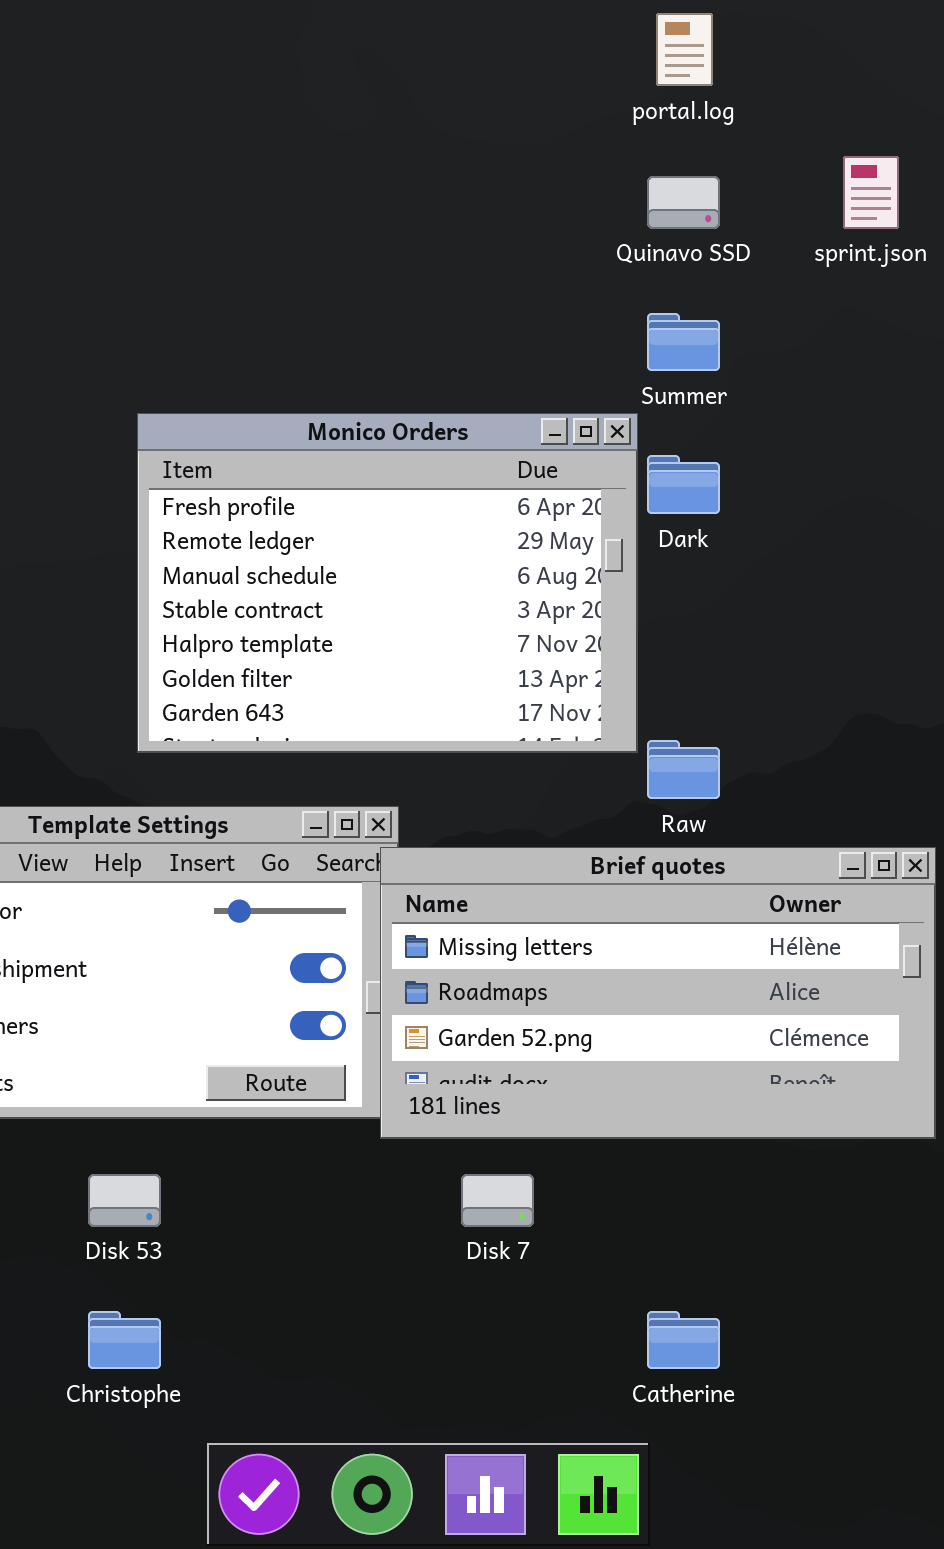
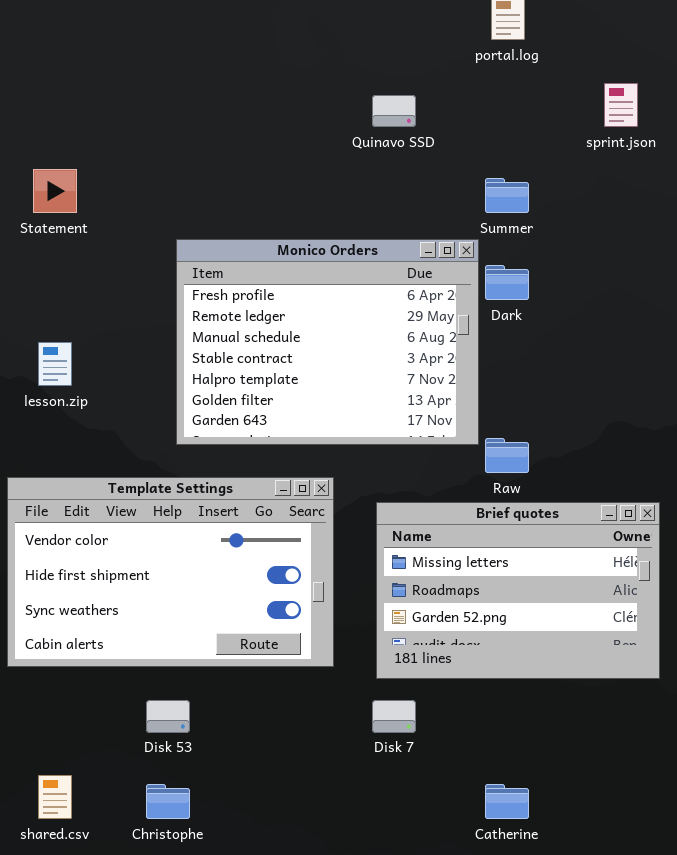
Quinavo SSD: [647,176,720,229] -> [372,95,416,127], moved
Brief quotes: [380,847,936,1139] -> [376,502,660,679], resized

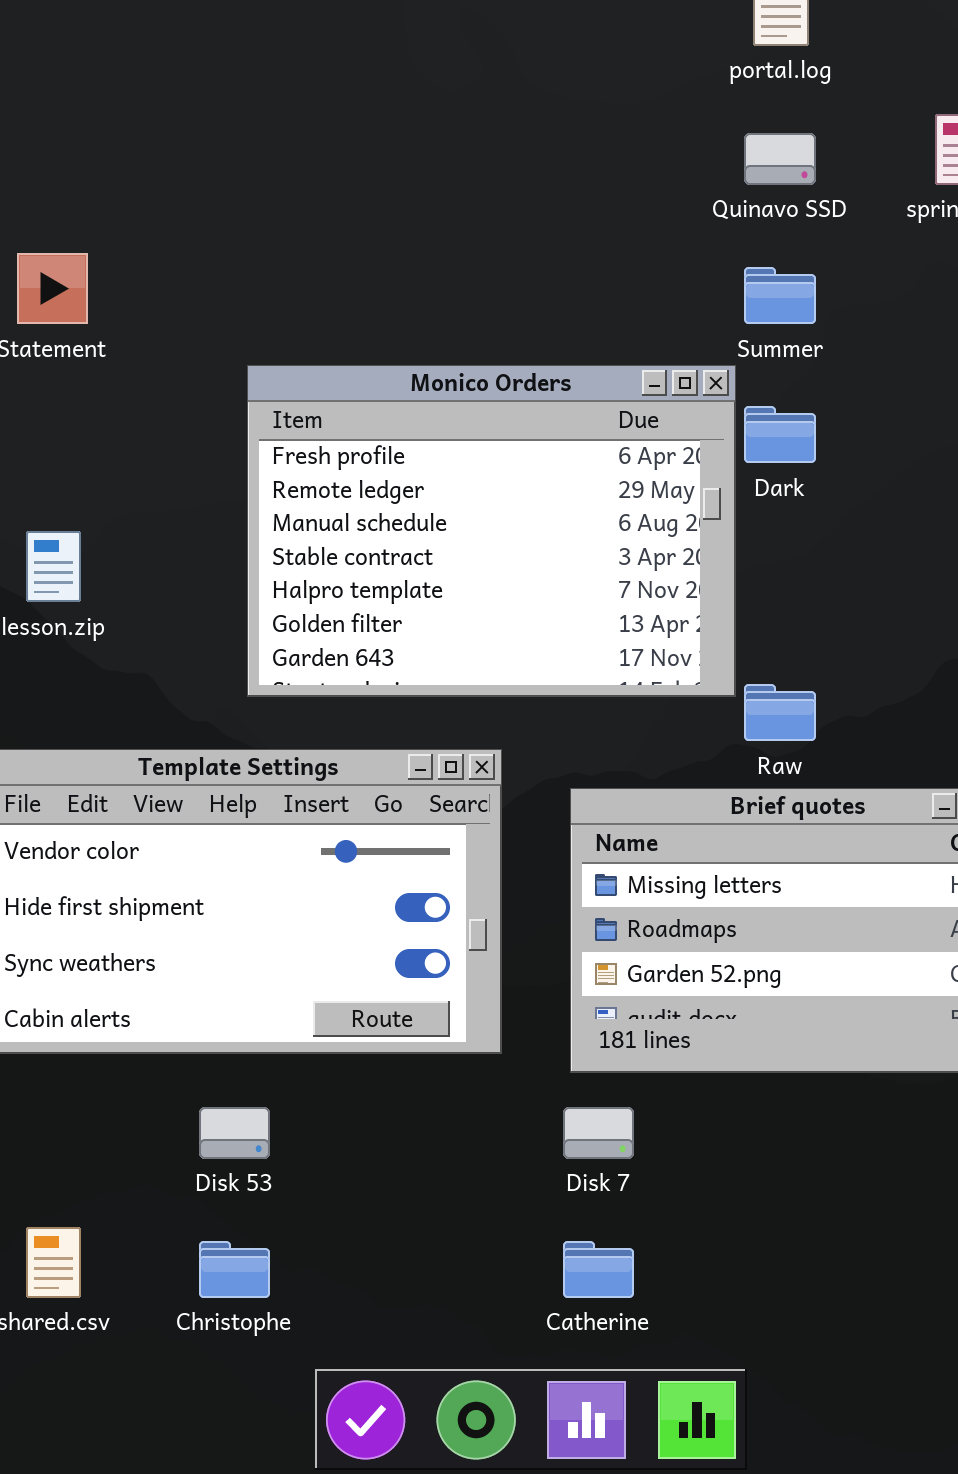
Quinavo SSD: [372,95,416,127] -> [744,133,816,185], moved
Catherine: [485,784,529,819] -> [563,1241,634,1298], moved

